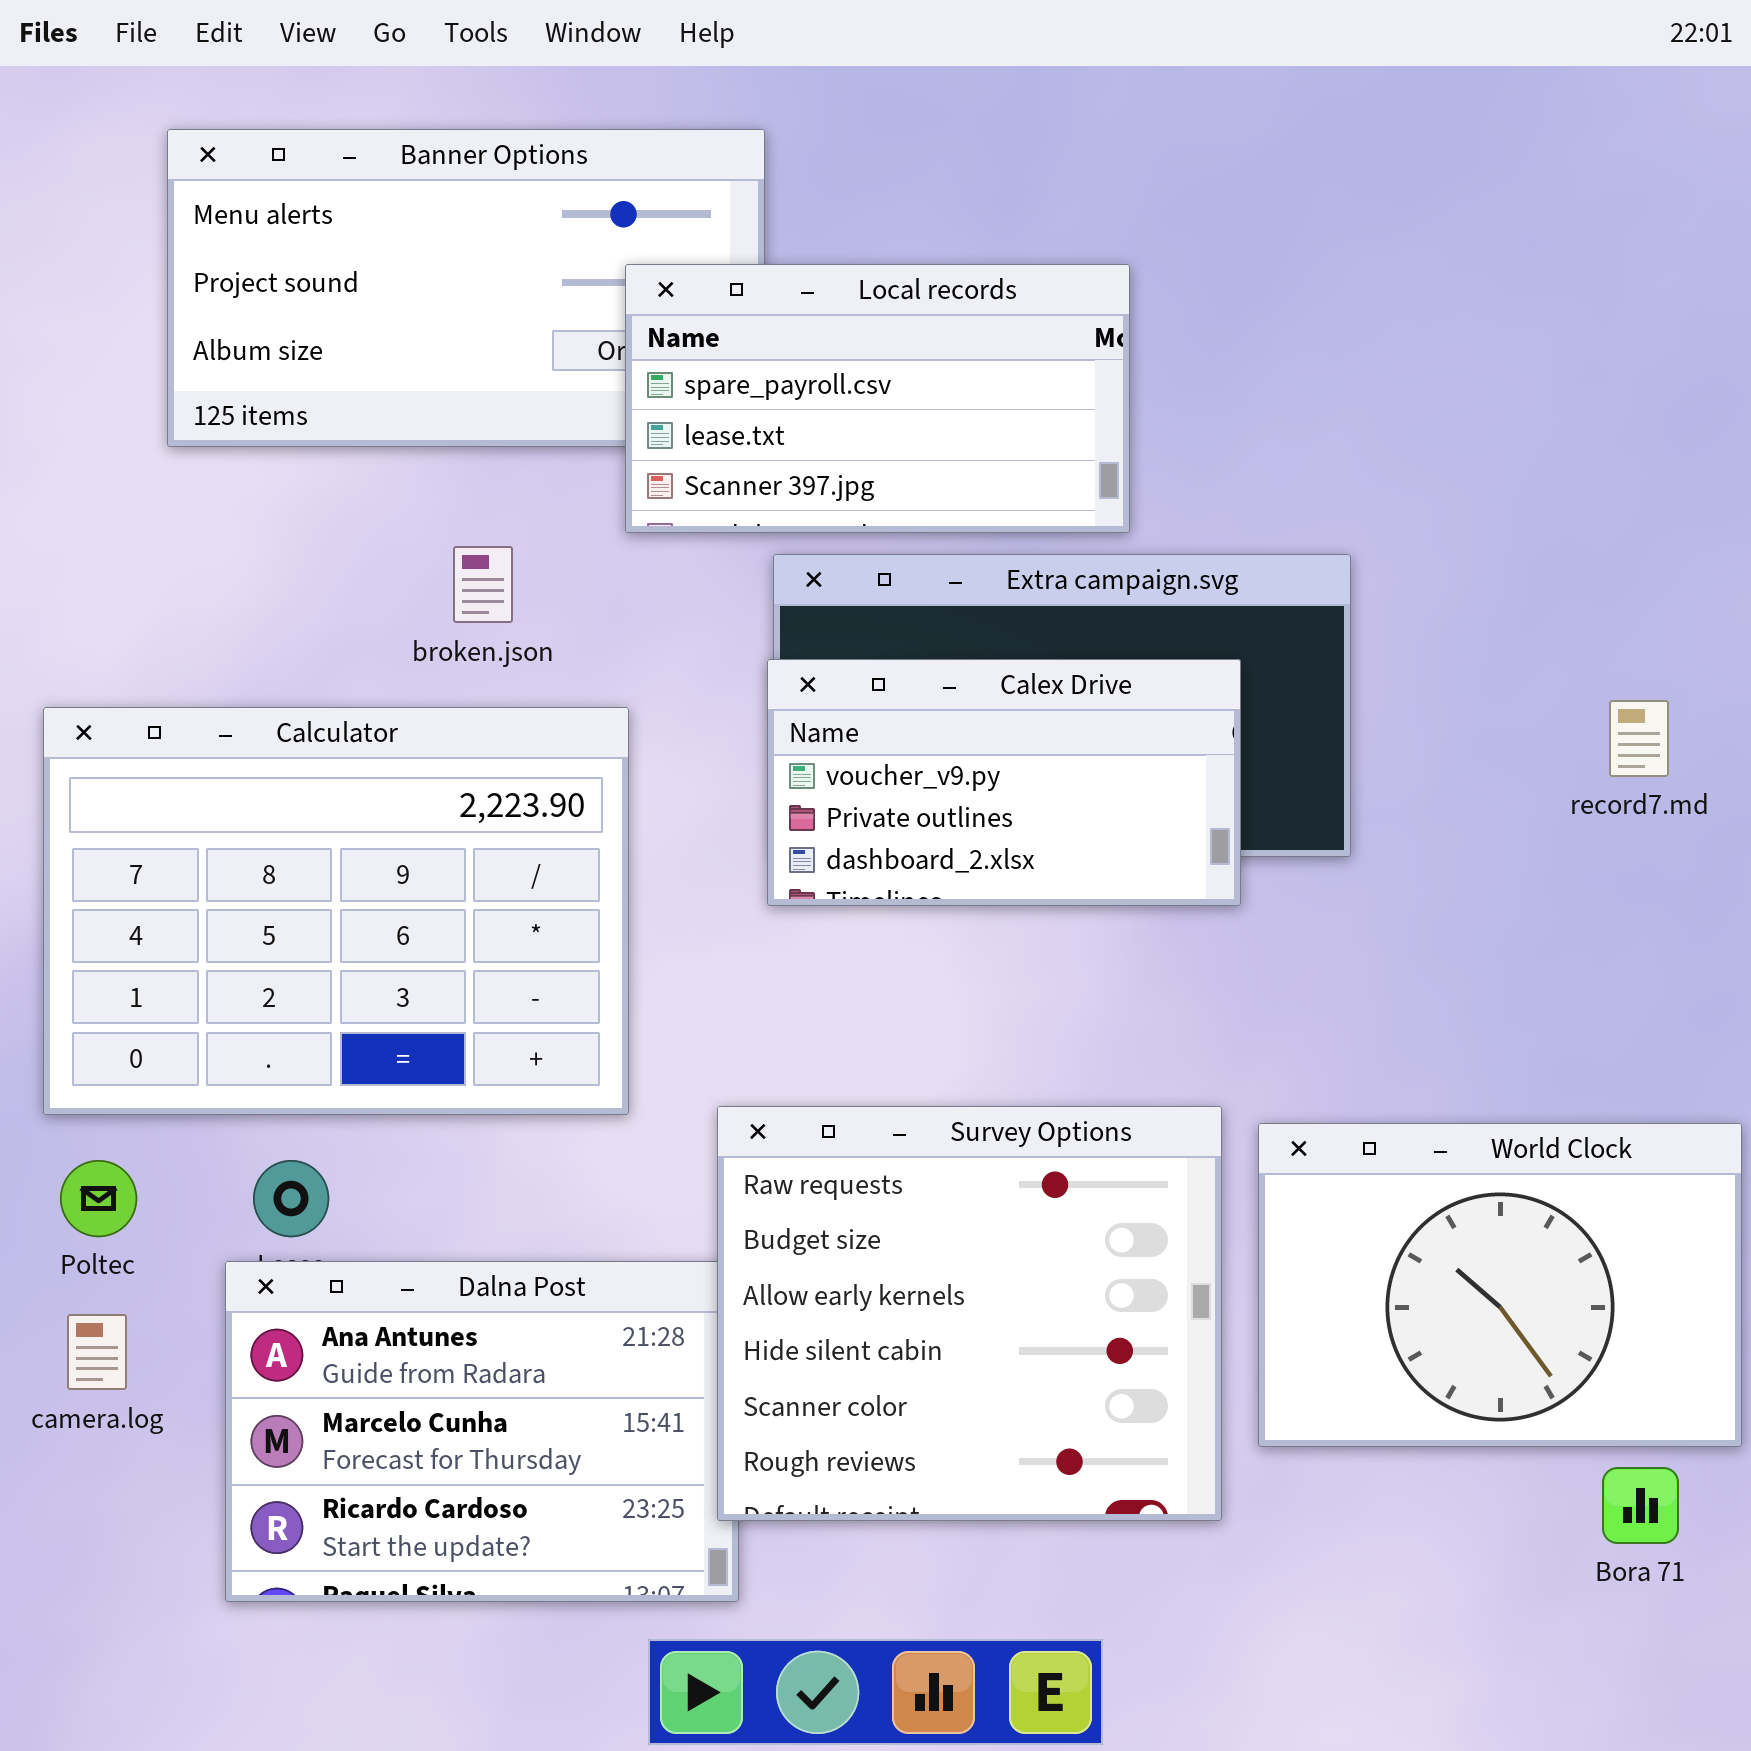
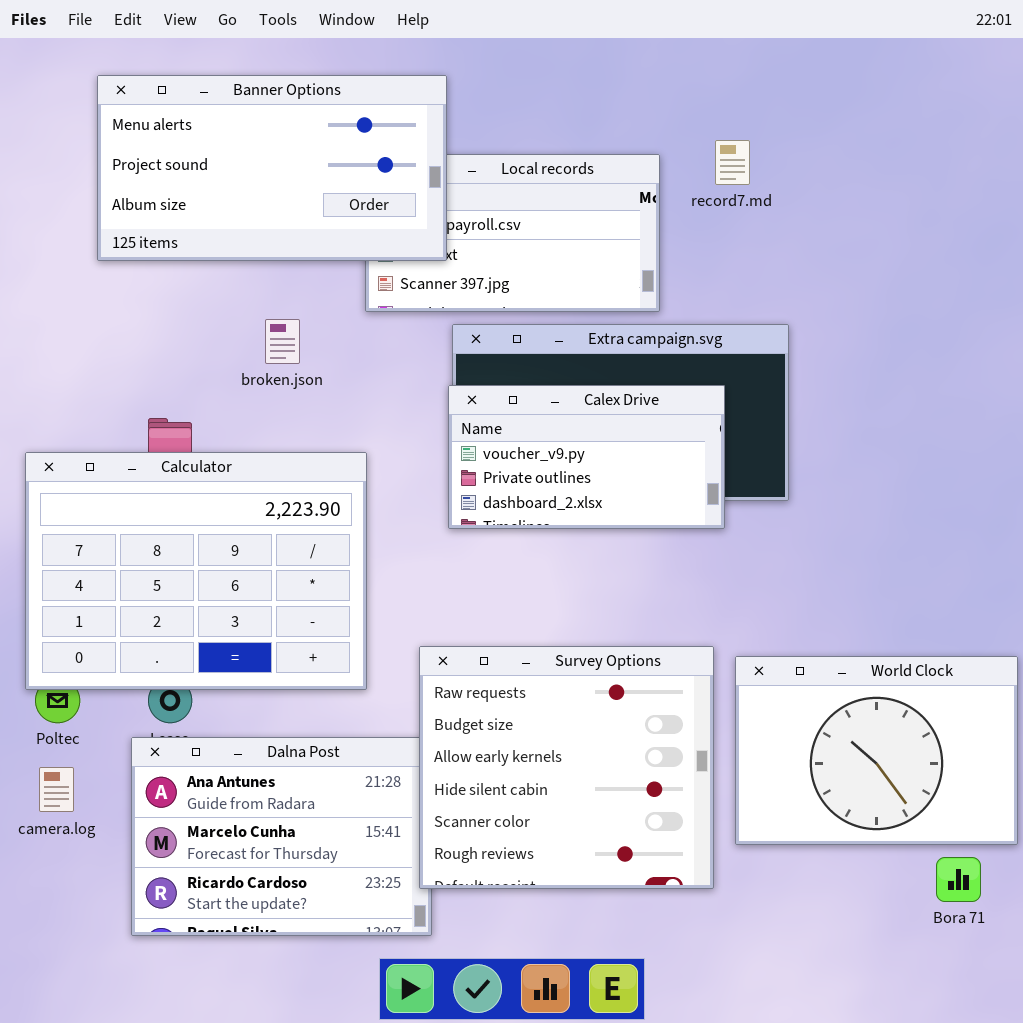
Banner Options: [167,129,765,447] -> [97,75,447,261], raised
record7.md: [1609,700,1669,777] -> [715,140,750,185], moved
Calculator: [43,707,629,1115] -> [25,452,367,690], moved

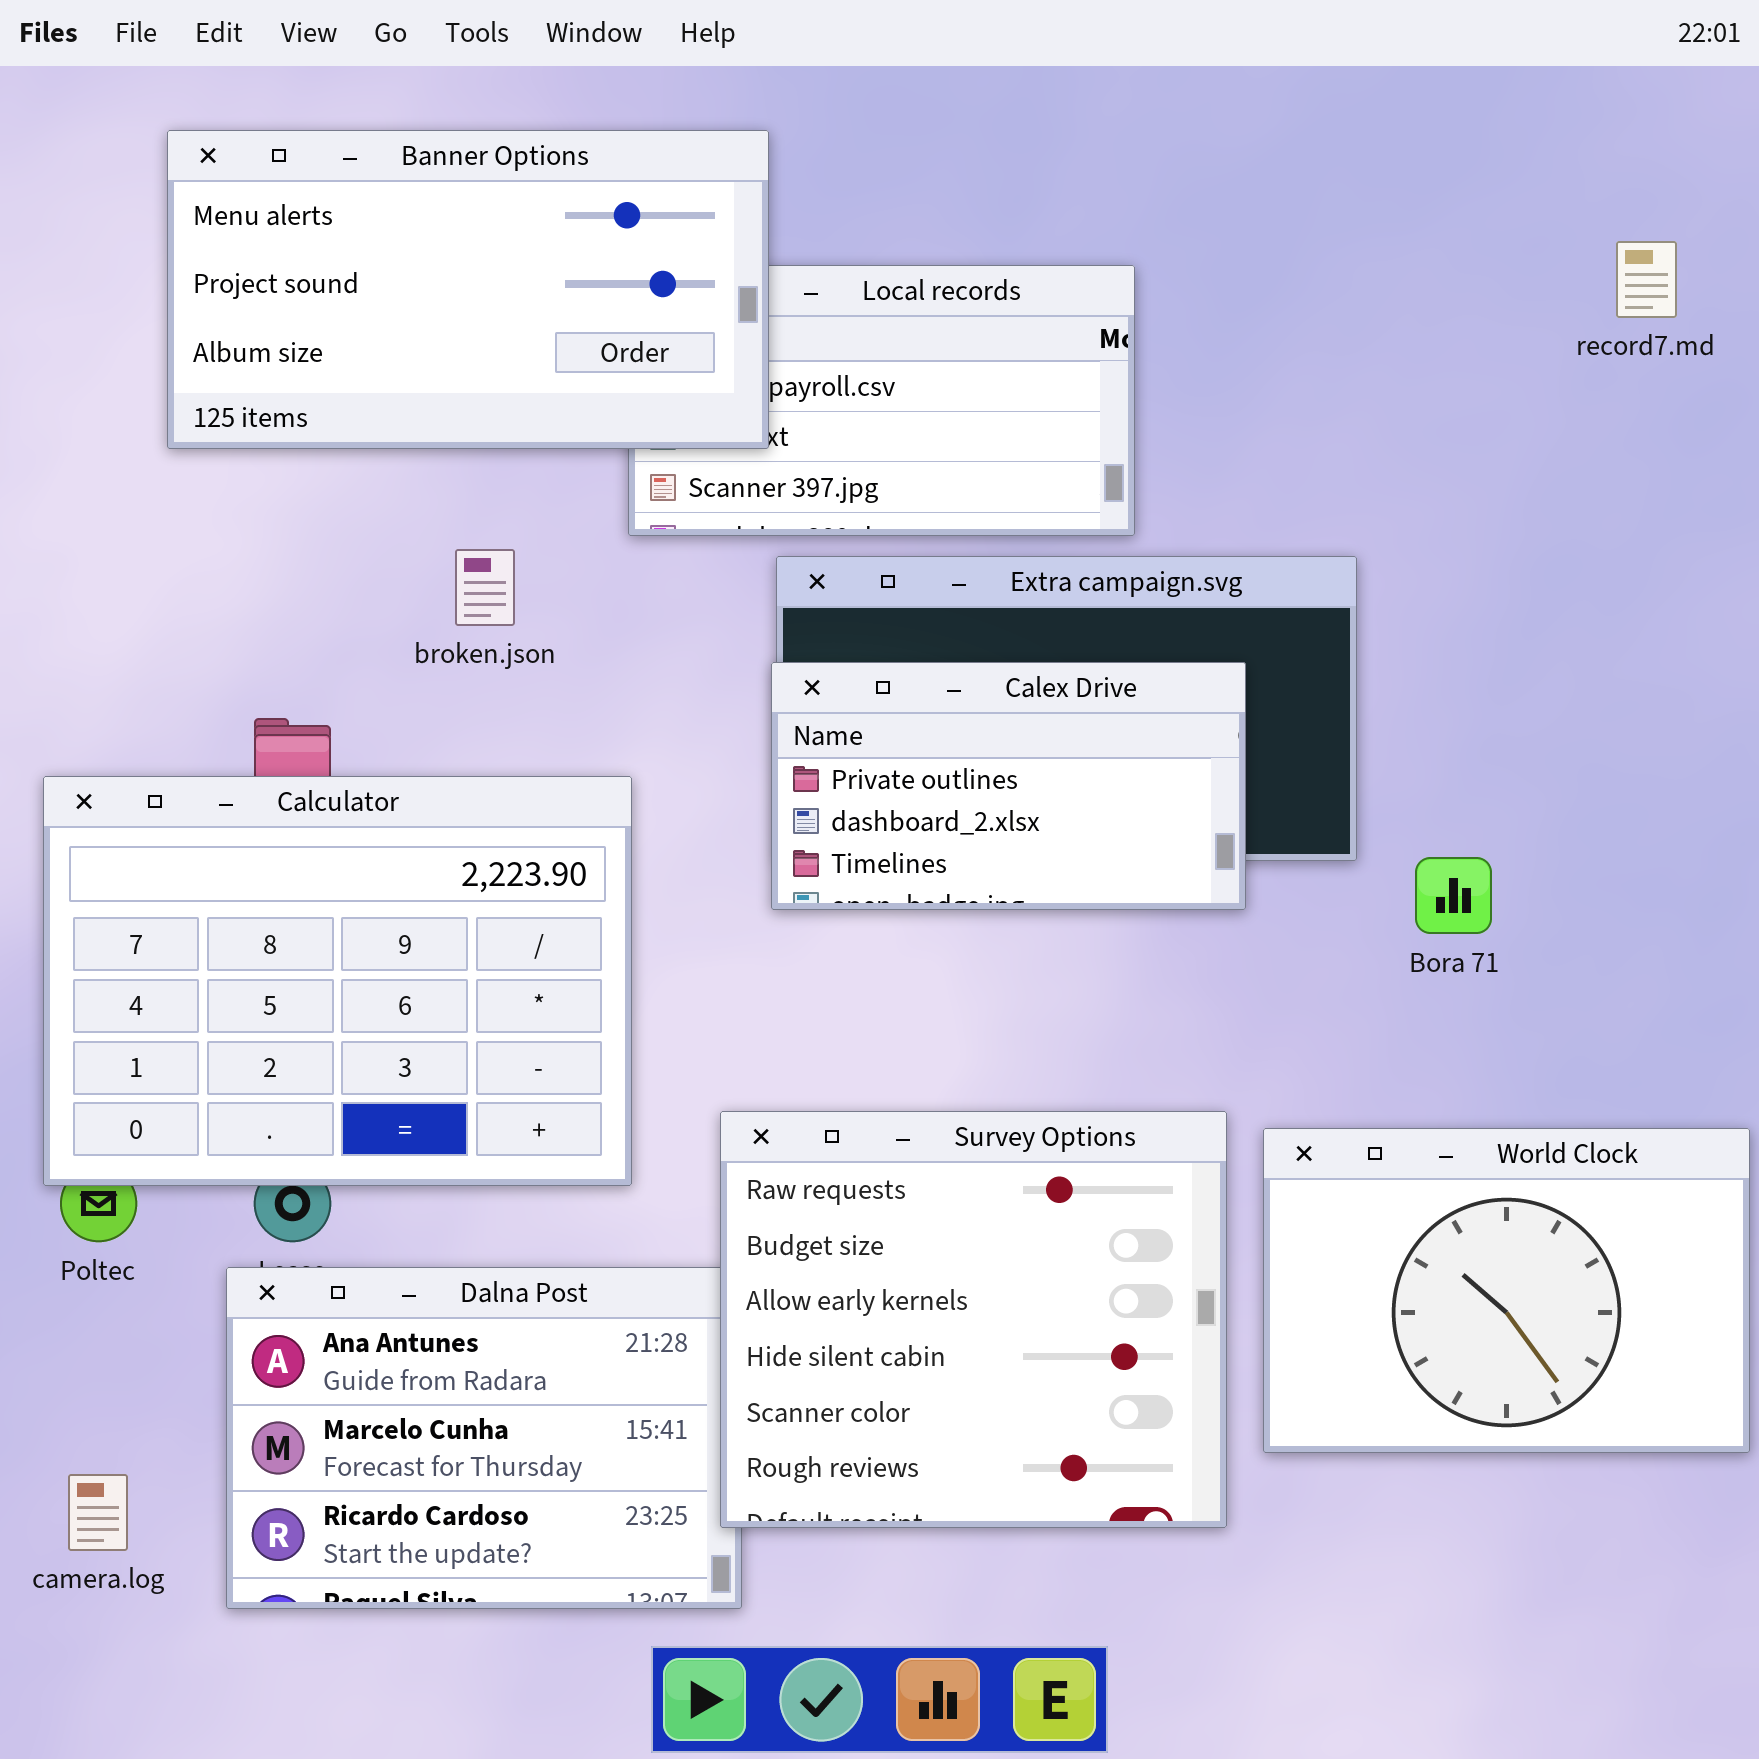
record7.md: [715,140,750,185] -> [1616,241,1677,318], moved
Calex Drive: [448,385,725,529] -> [771,662,1246,910], scrolled down 1 row
camera.log: [39,767,74,812] -> [68,1474,128,1551], moved
Bora 71: [936,857,981,902] -> [1415,857,1492,934], moved

